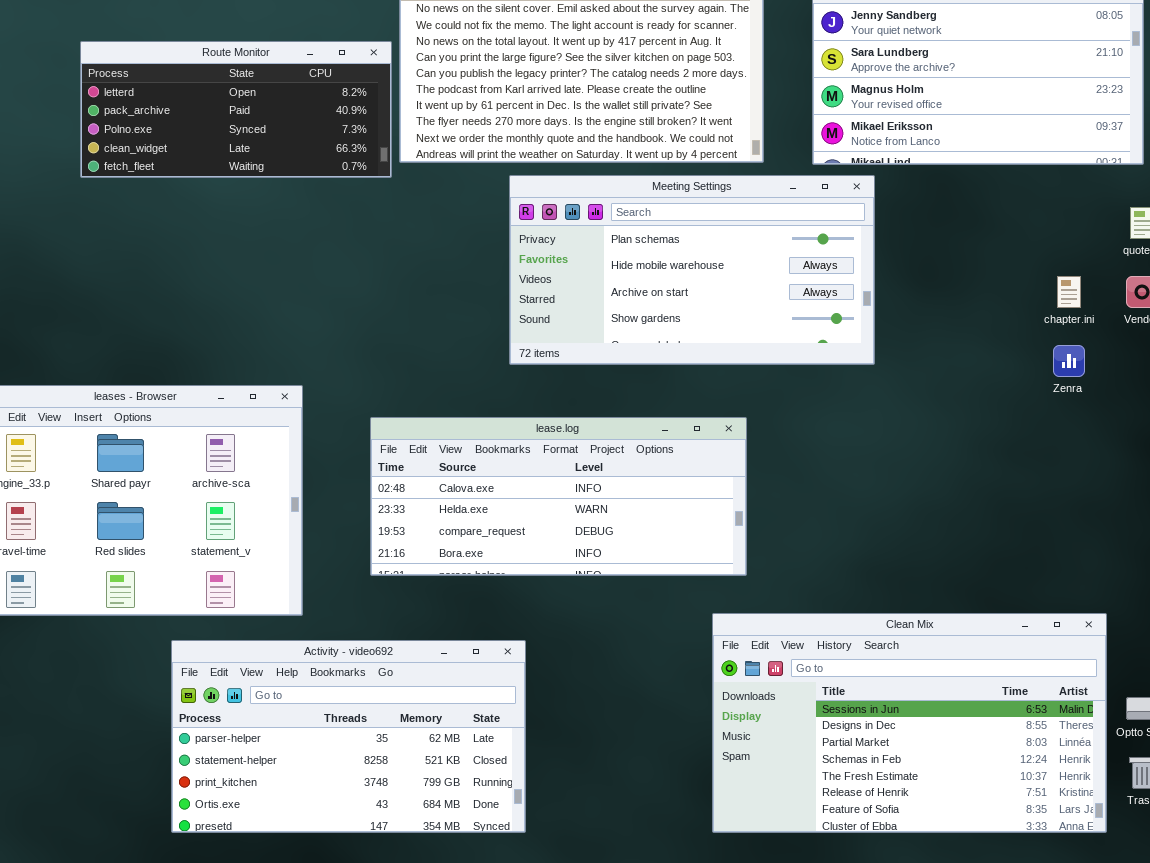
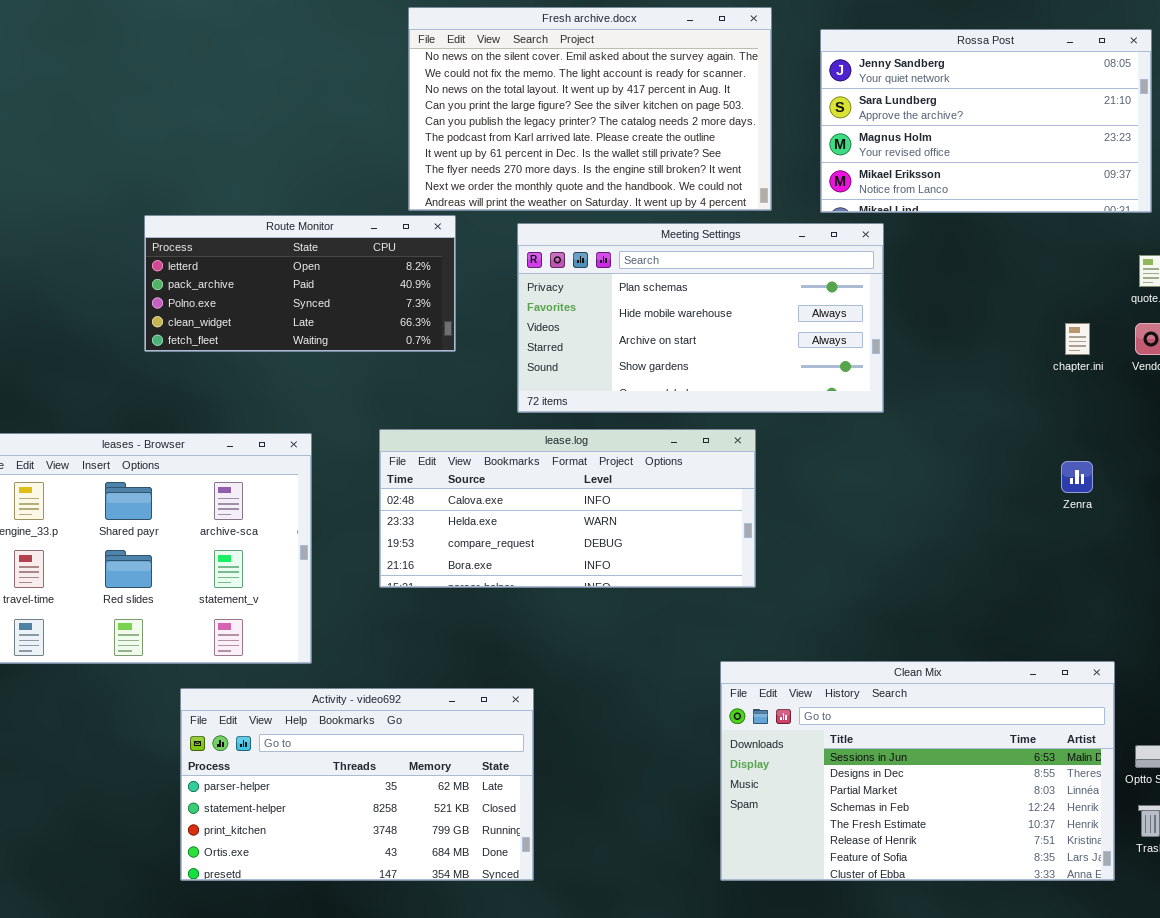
Route Monitor: [80,41,392,178] -> [144,215,456,352], moved
Zenra: [1053,345,1085,377] -> [1061,461,1093,493], moved
lease.log: [370,417,747,576] -> [379,429,756,588], moved

